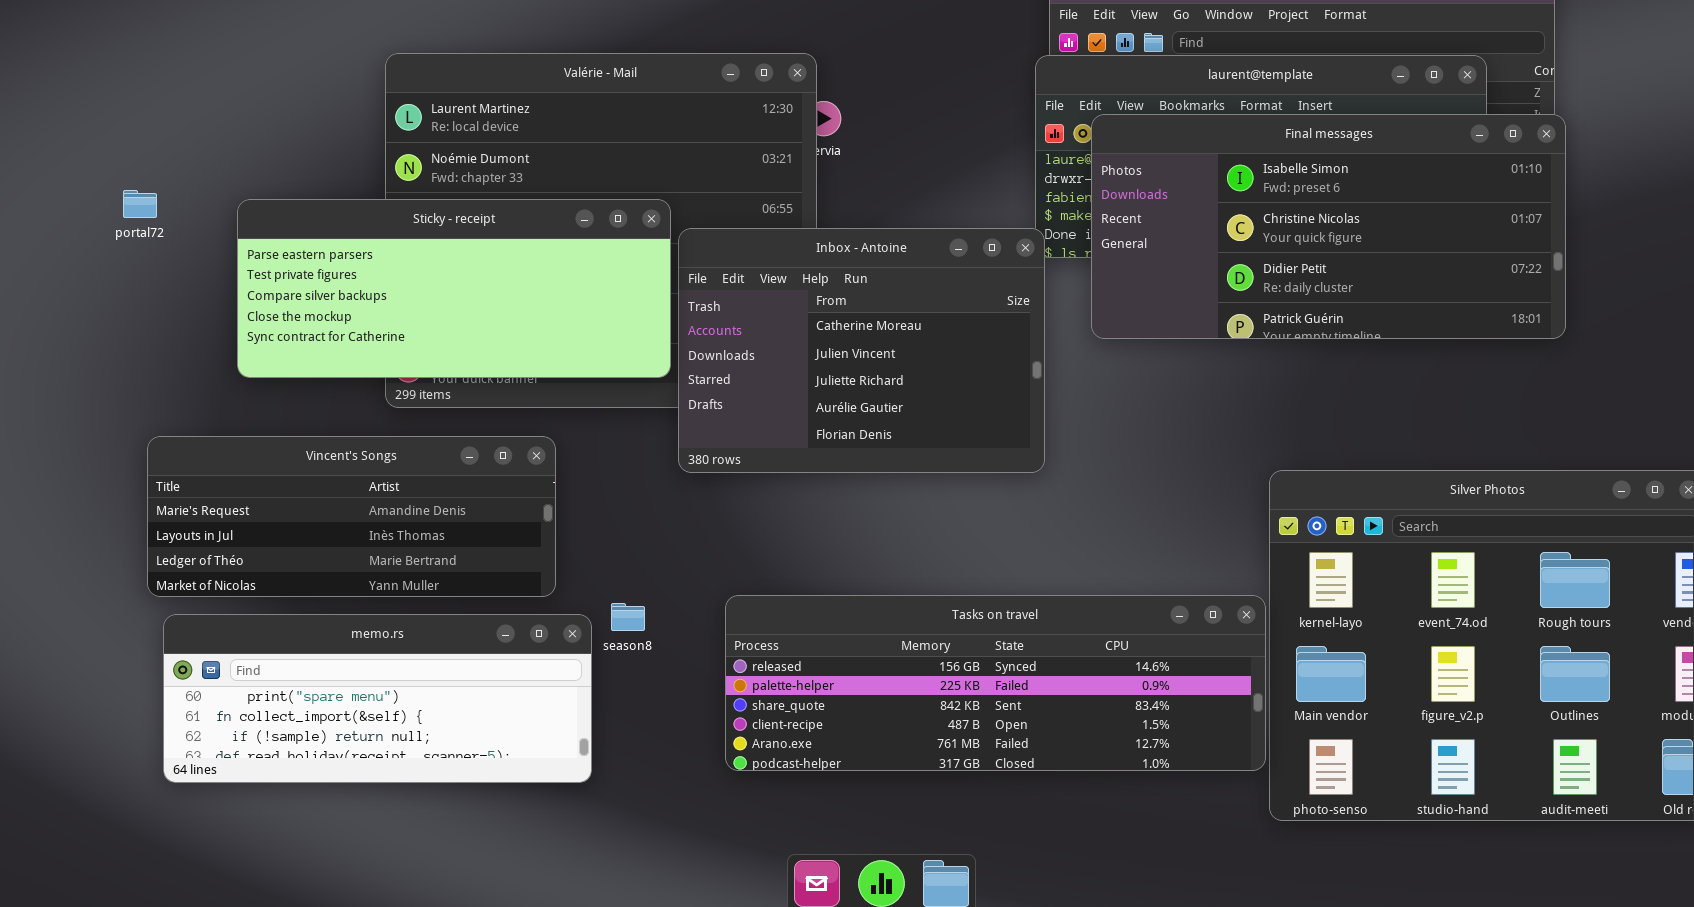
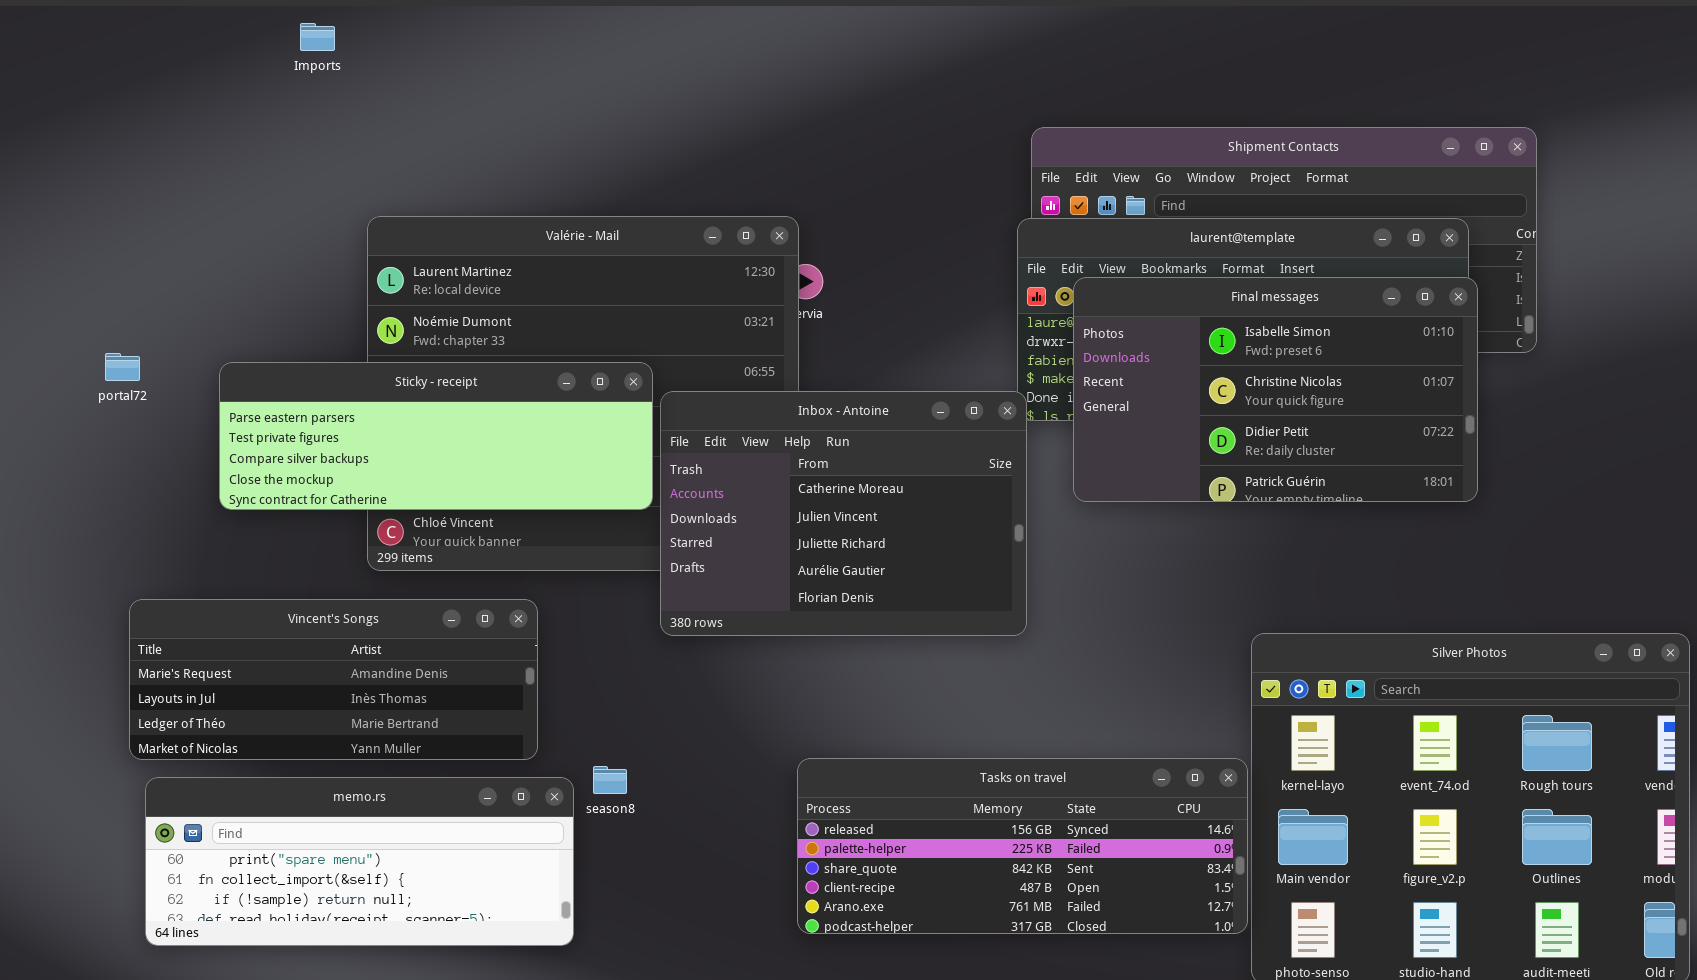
Final messages: [1091,114,1566,339] -> [1073,277,1478,502], resized
Sticky - receipt: [237,199,671,378] -> [219,362,653,510], resized
Tasks on travel: [725,595,1266,771] -> [797,758,1248,934], resized

